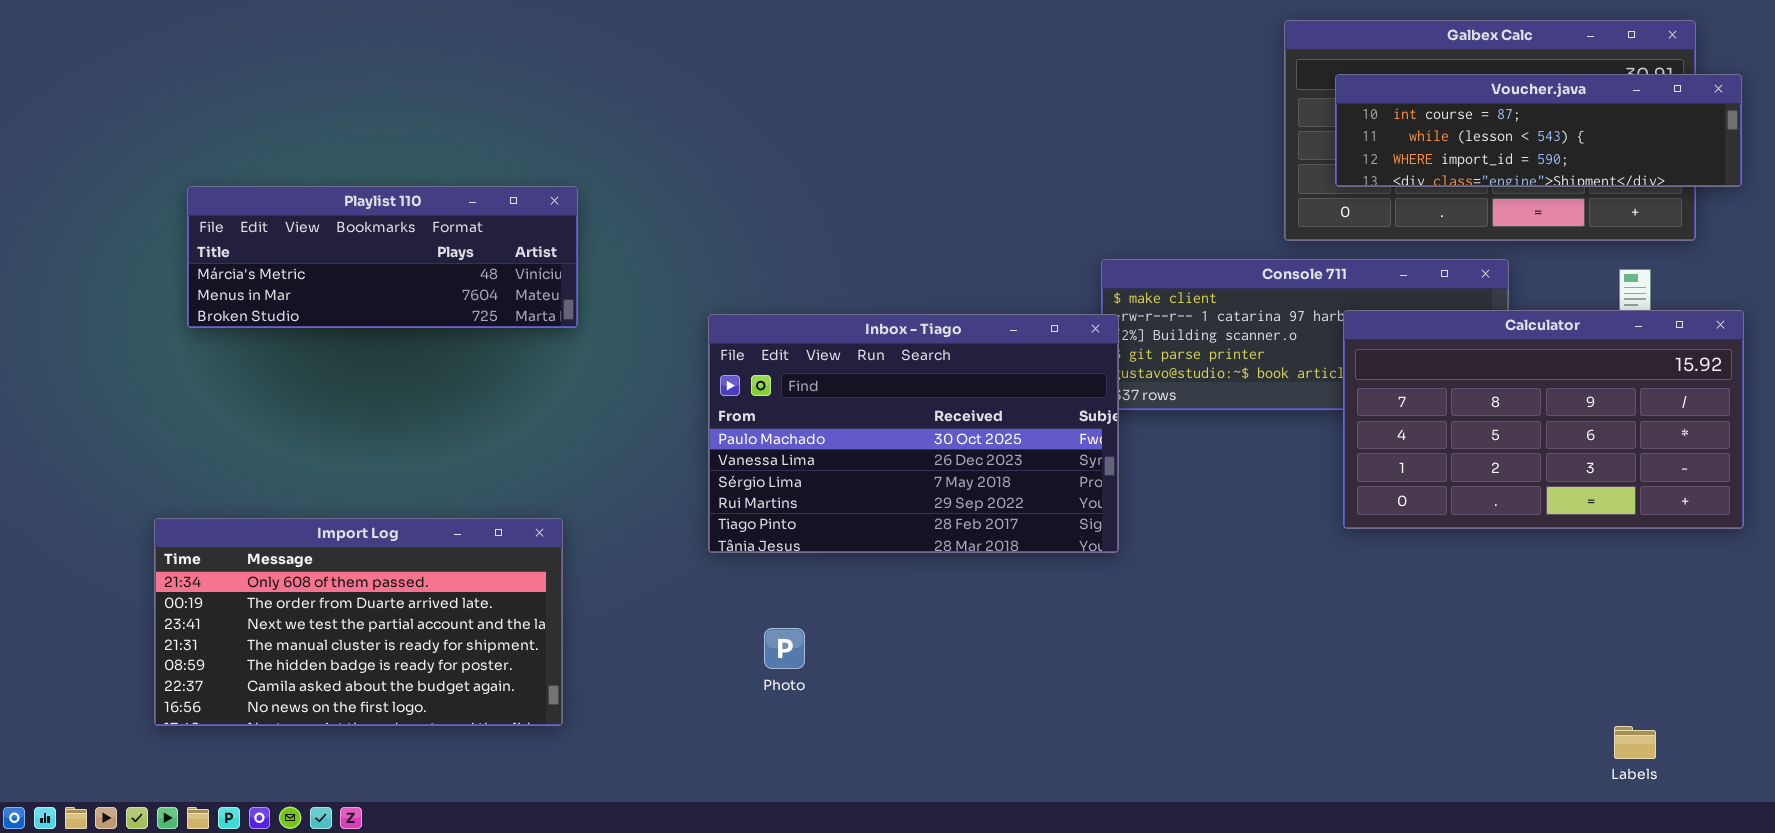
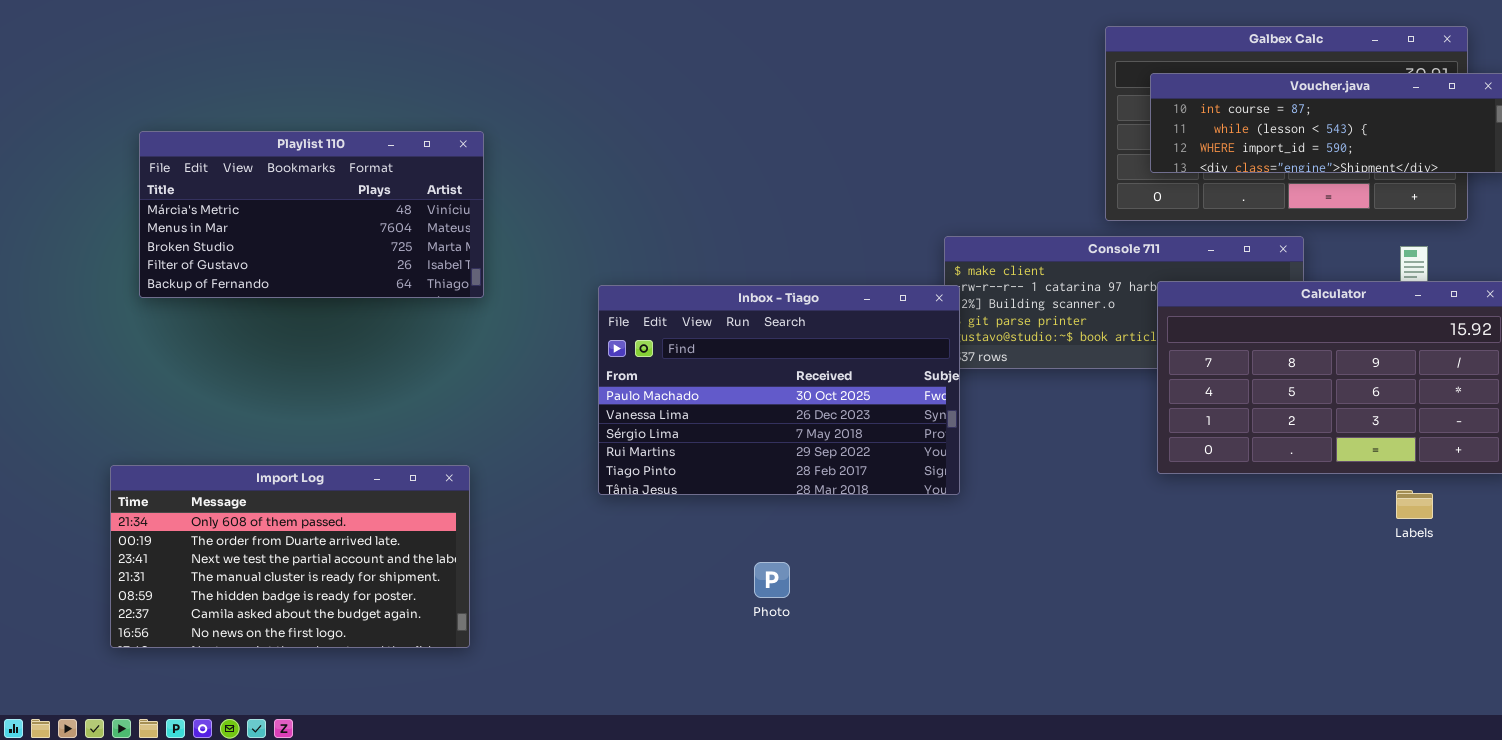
Playlist 110: [187,186,578,328] -> [139,131,484,298], resized
Photo: [764,628,805,669] -> [754,562,790,598], moved
Labels: [1614,726,1656,759] -> [1396,490,1433,519], moved

